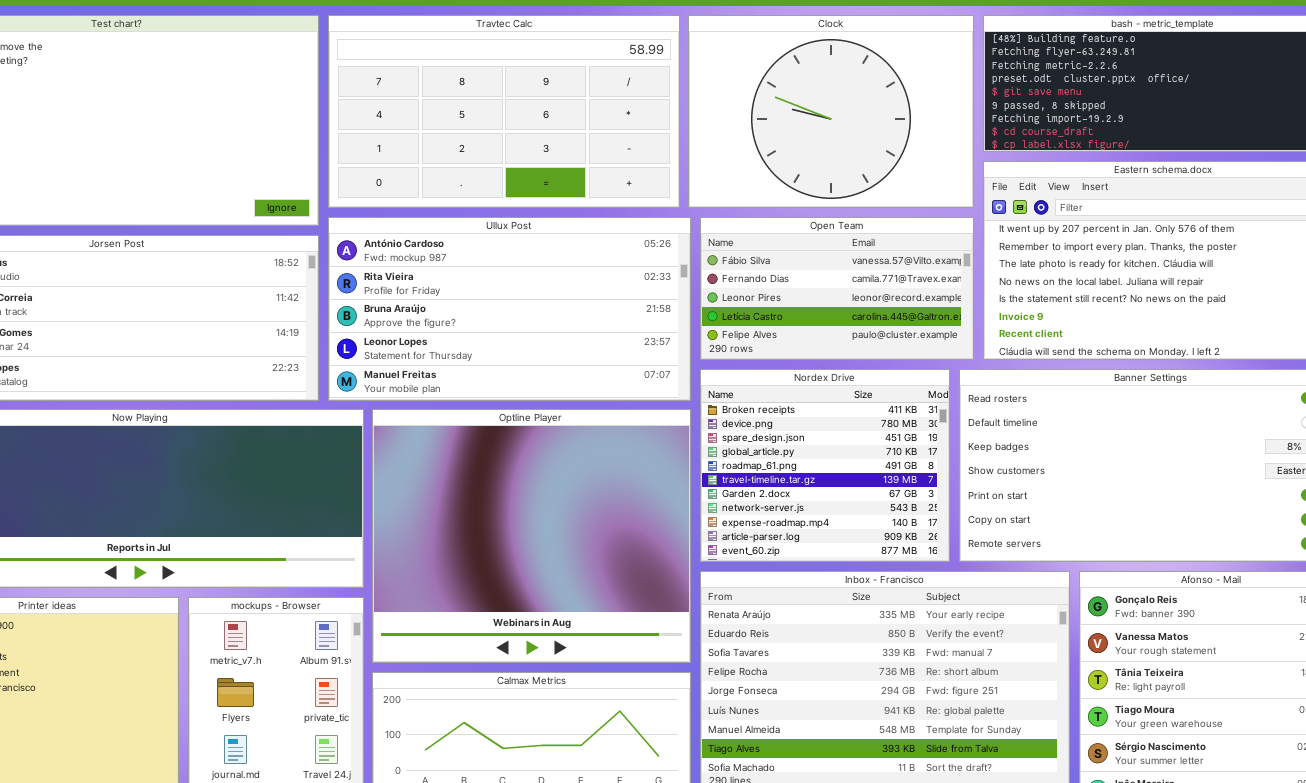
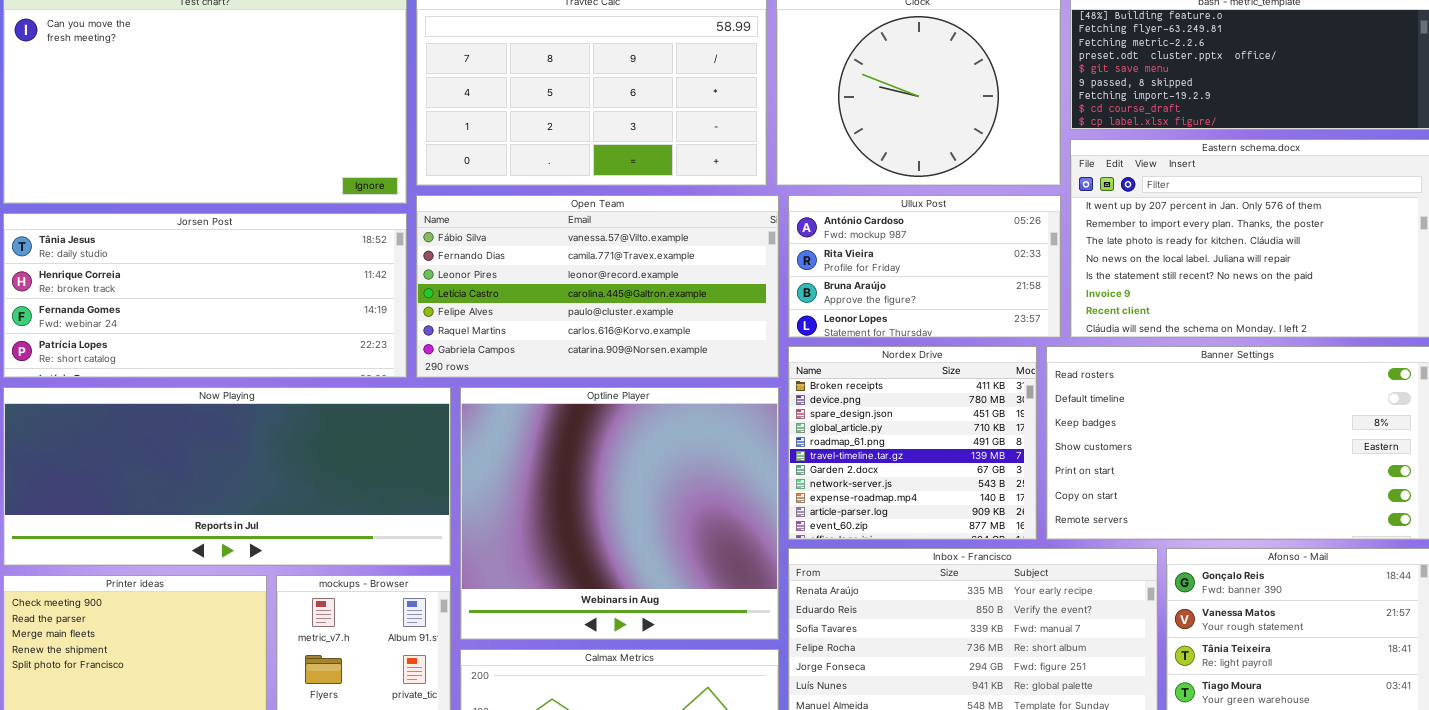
Ullux Post: [328,217,691,401] -> [788,195,1061,338], moved, resized
Open Team: [700,217,974,360] -> [416,195,779,378], moved, resized

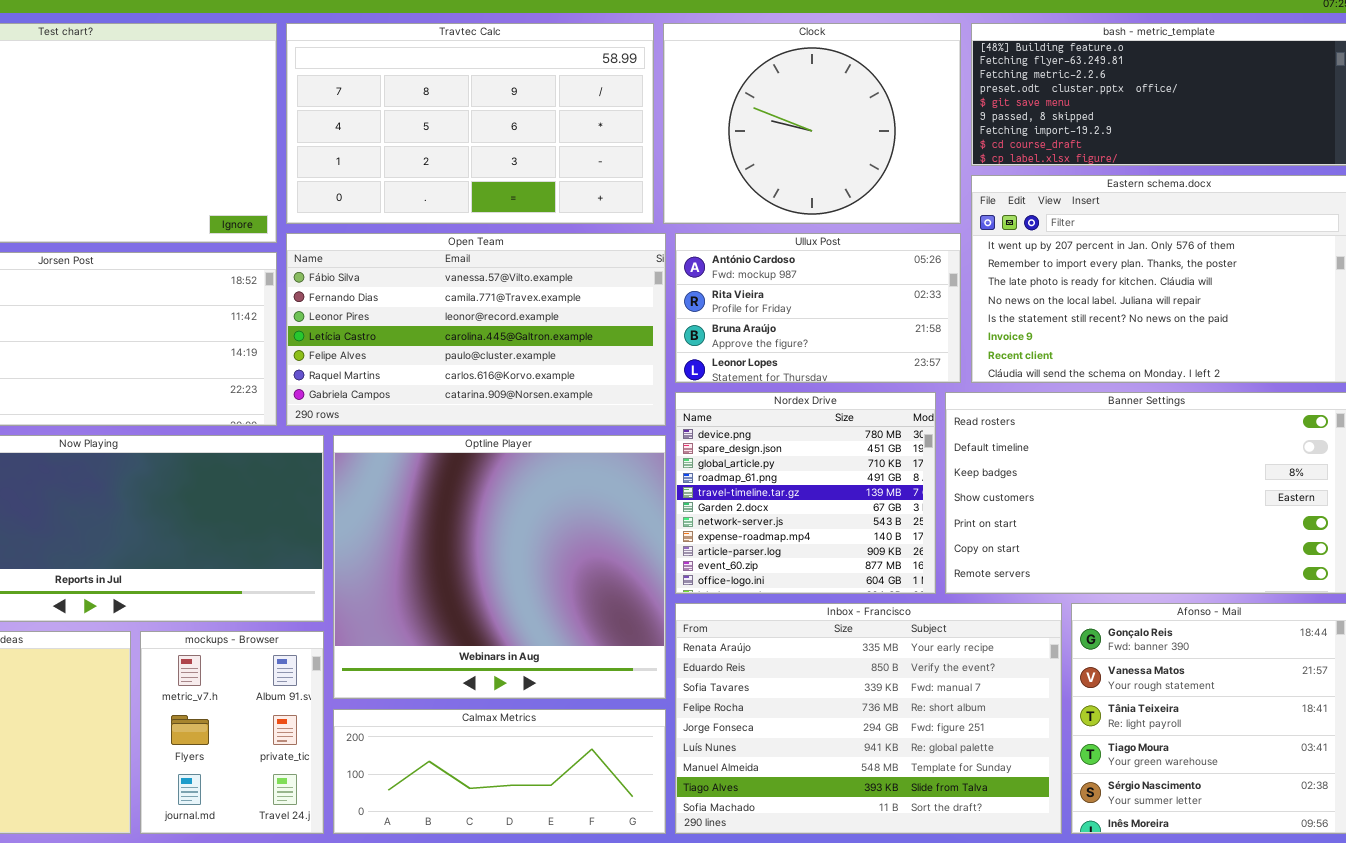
Nordex Drive: [788,346,1037,540] -> [675,392,936,594], scrolled down 1 row

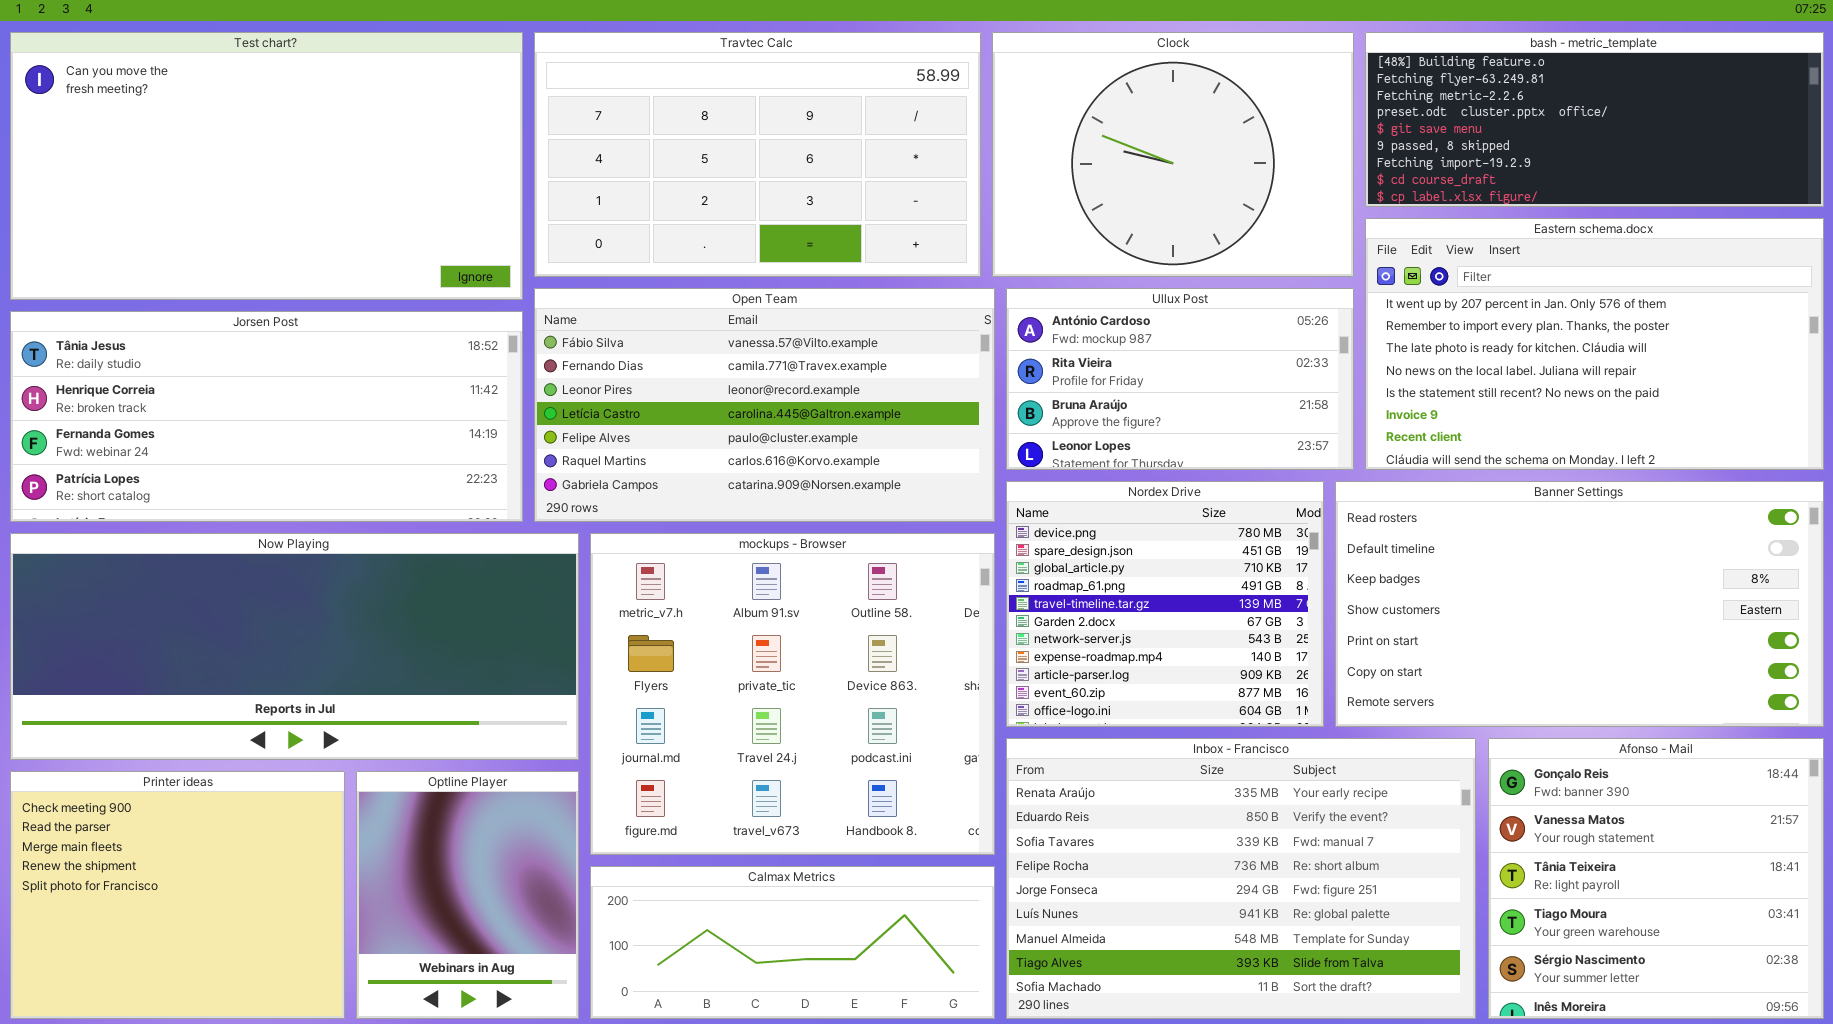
Optline Player: [333,435,666,699] -> [356,771,579,1019], moved, resized
mockups - Browser: [140,631,324,834] -> [590,533,995,855], moved, resized

